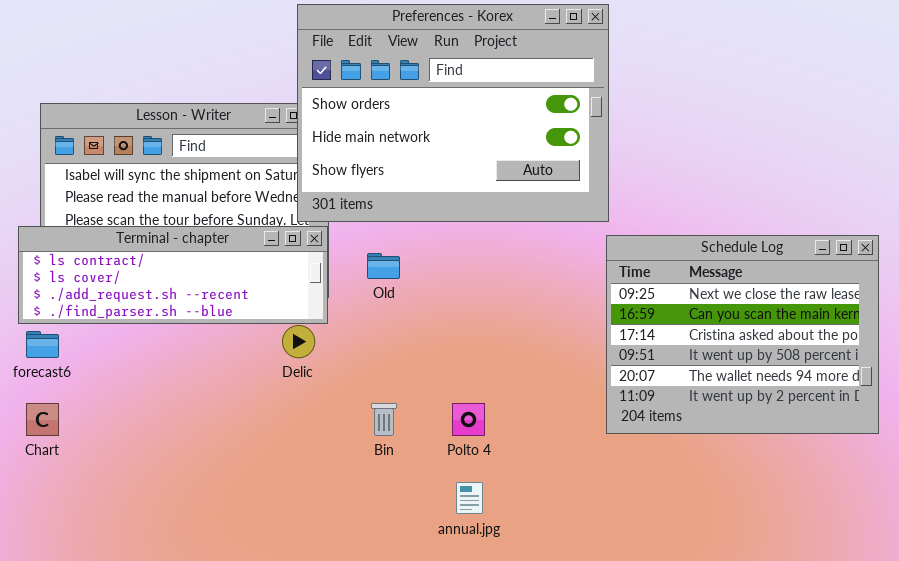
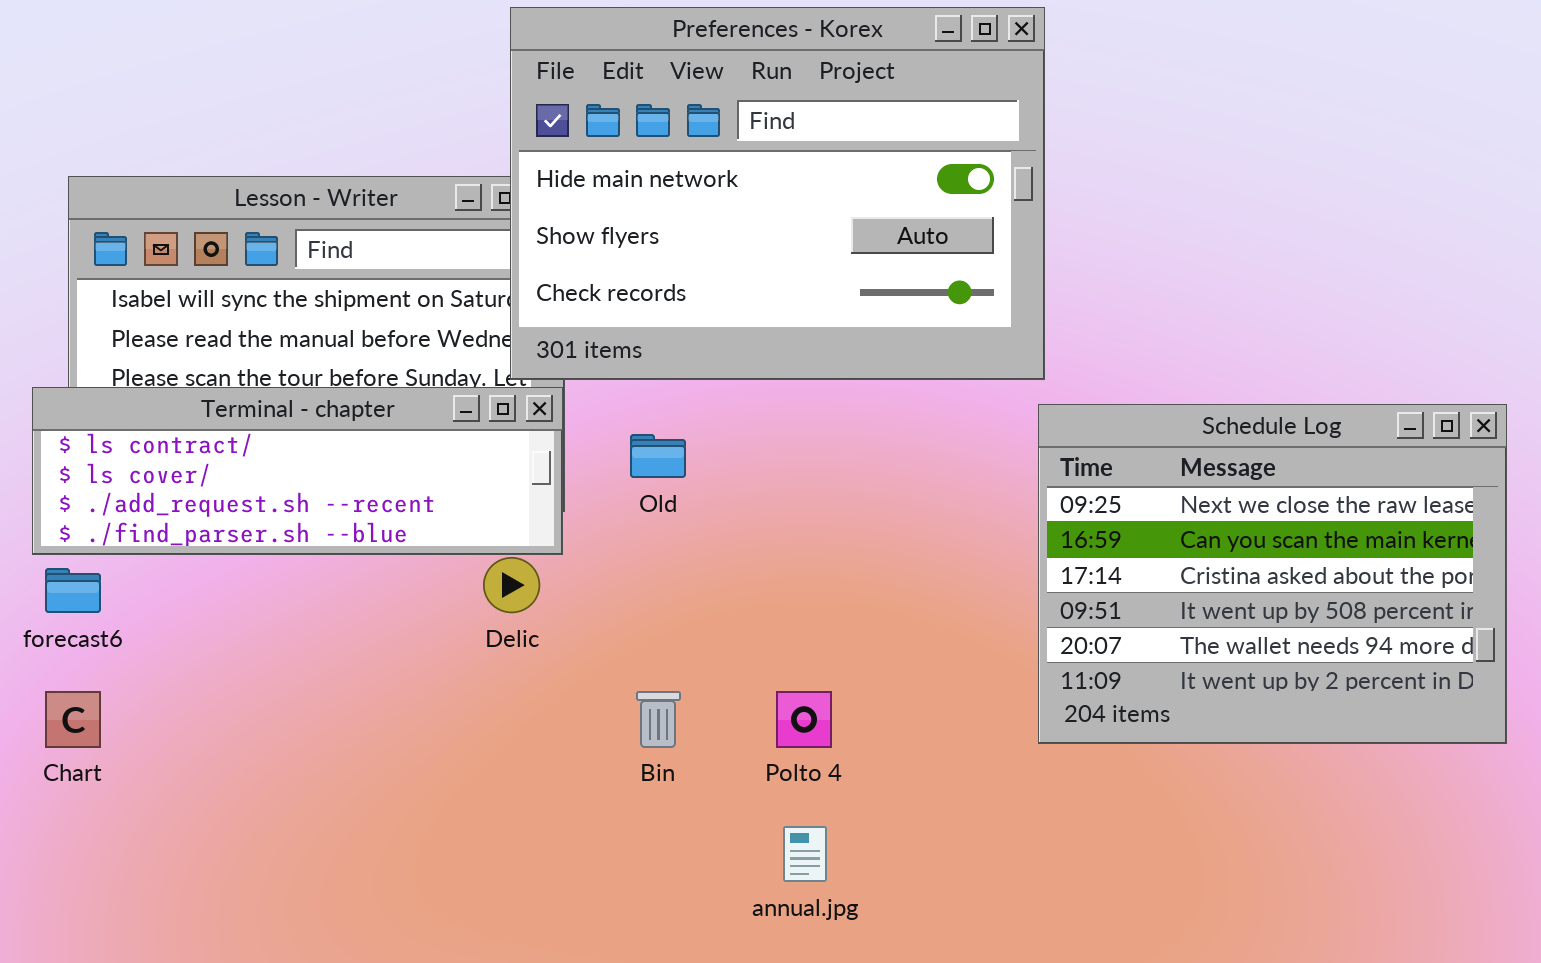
Preferences - Korex: [297,4,609,222] -> [510,7,1045,380], scrolled down 1 row

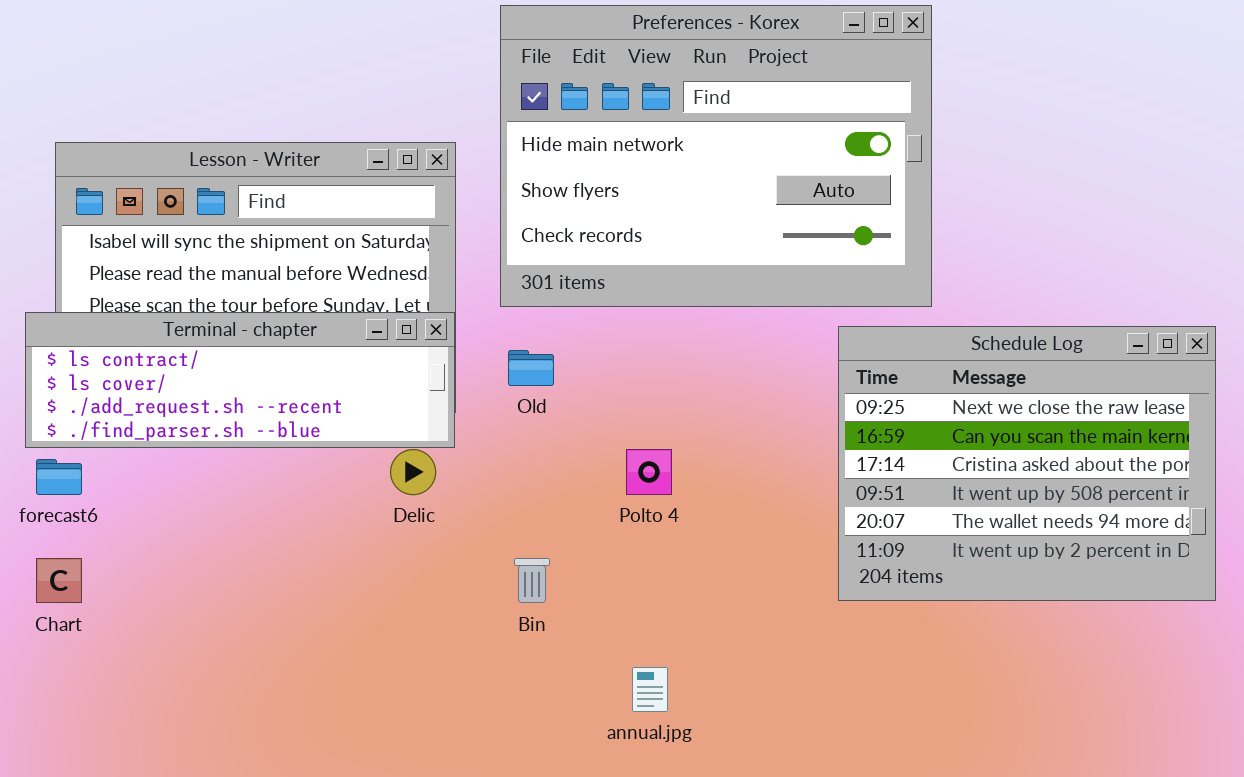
Preferences - Korex: [510,7,1045,380] -> [500,5,932,307], moved
Polto 4: [776,691,832,748] -> [626,449,672,495], moved

